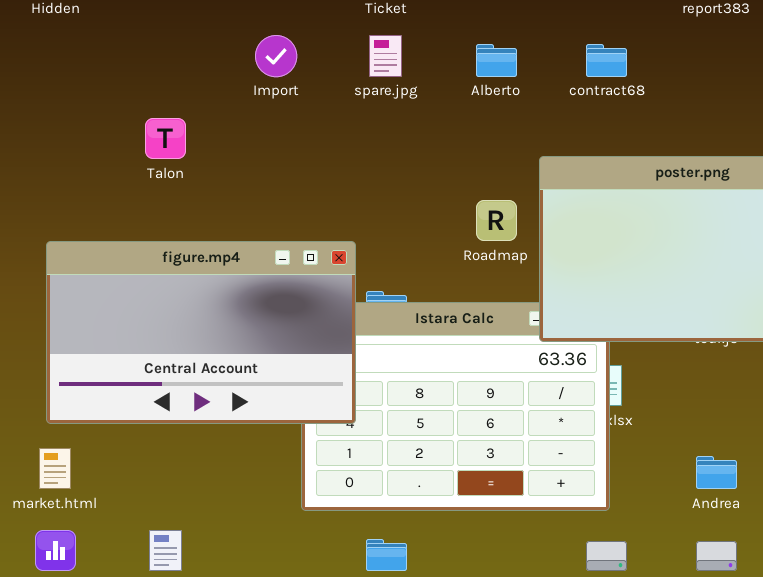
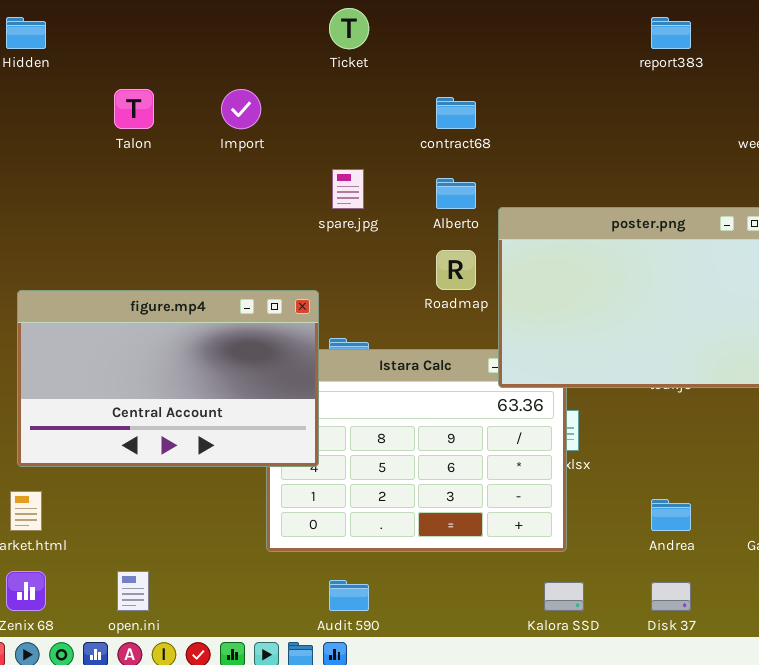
spare.jpg: [369,35,402,77] -> [332,169,364,209], moved
Alberto: [476,44,517,77] -> [436,178,476,209], moved
contract68: [586,44,627,77] -> [436,97,476,129], moved
Talon: [145,118,186,159] -> [114,89,154,129], moved

